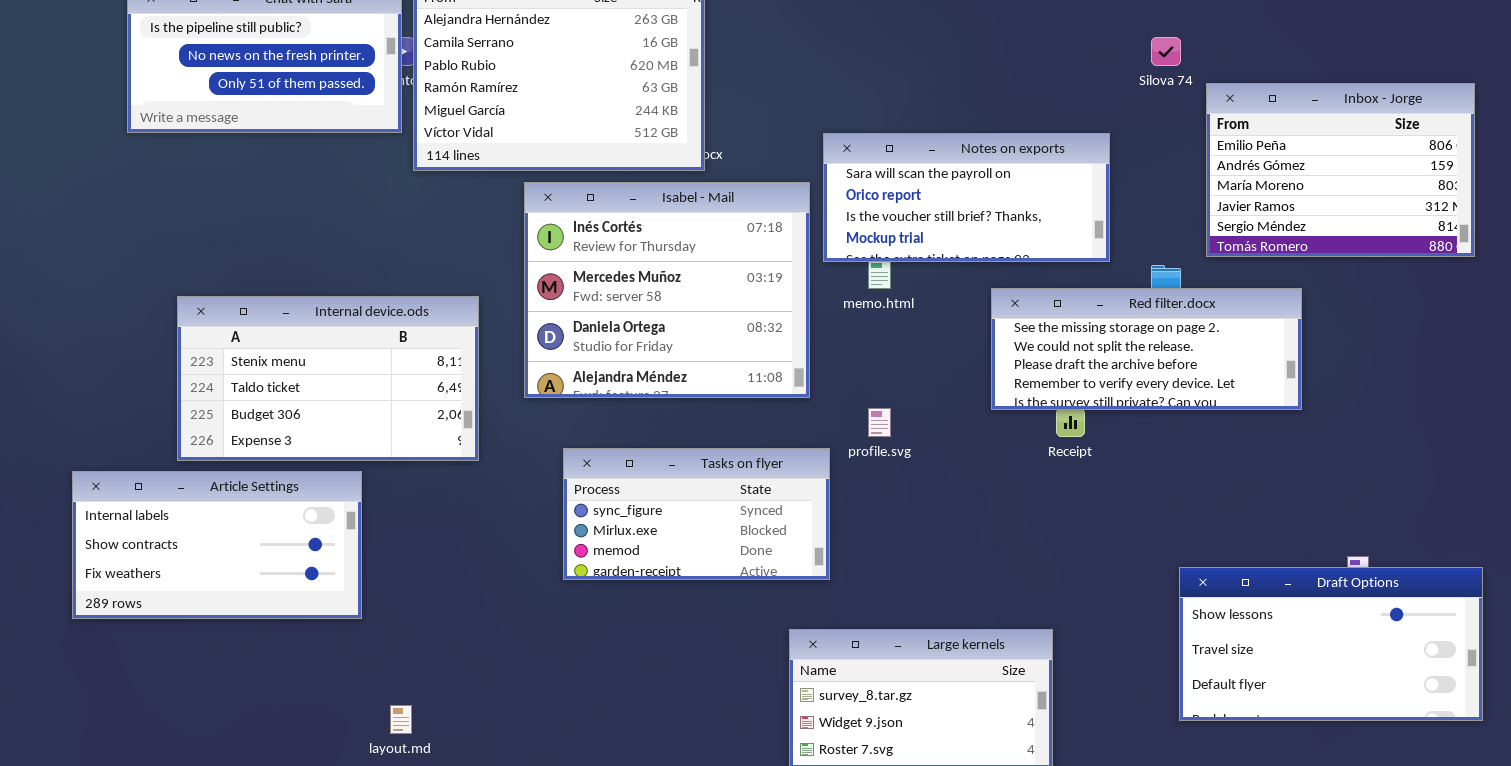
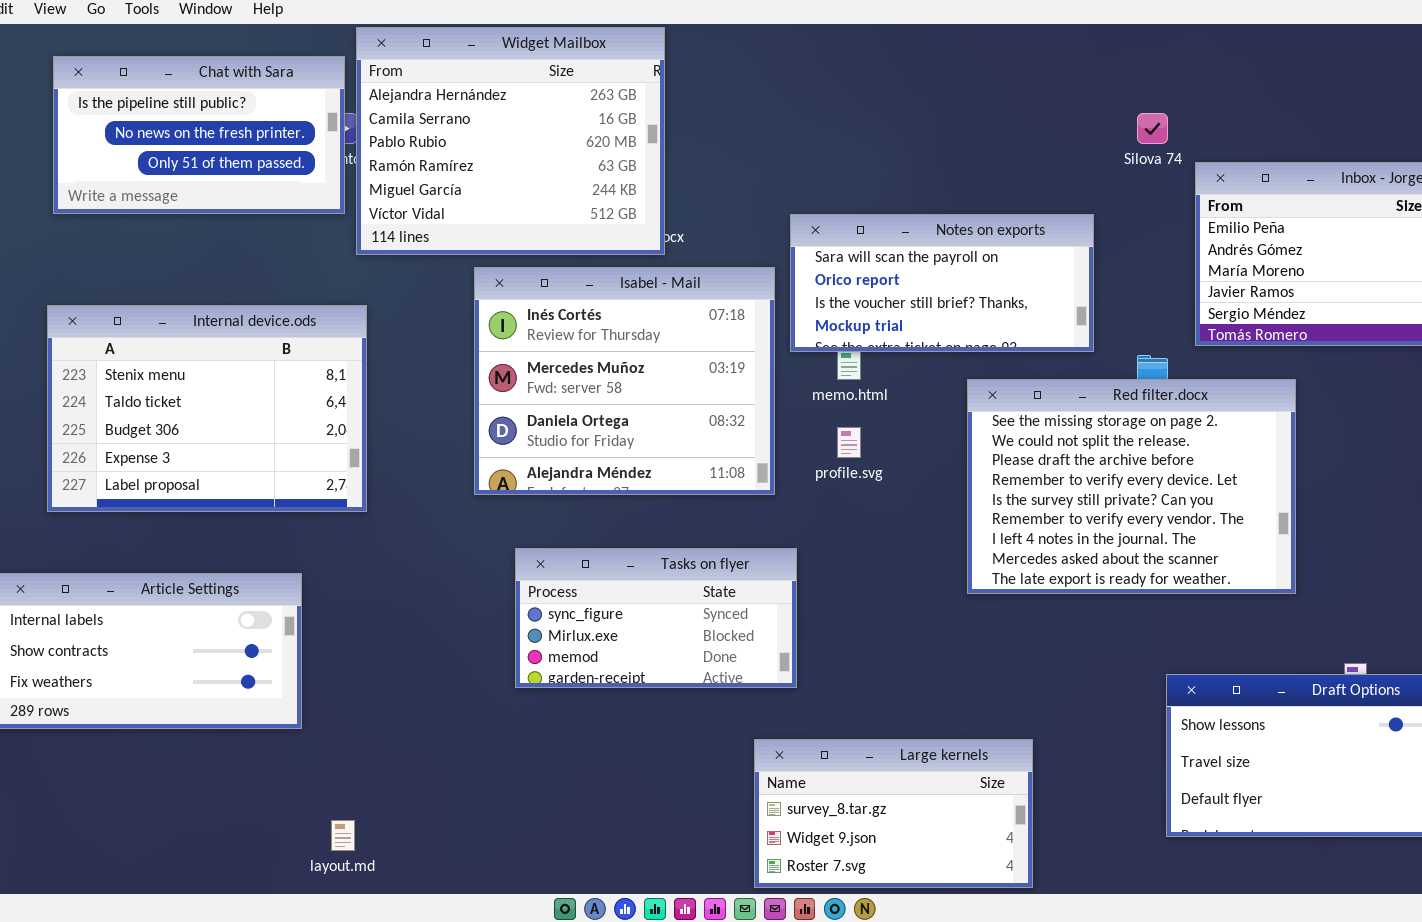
Red filter.docx: [991,288,1302,410] -> [967,379,1296,594], resized
Internal device.ods: [177,296,479,461] -> [47,305,367,512], moved, resized
profile.svg: [868,408,891,437] -> [837,427,861,458], moved

